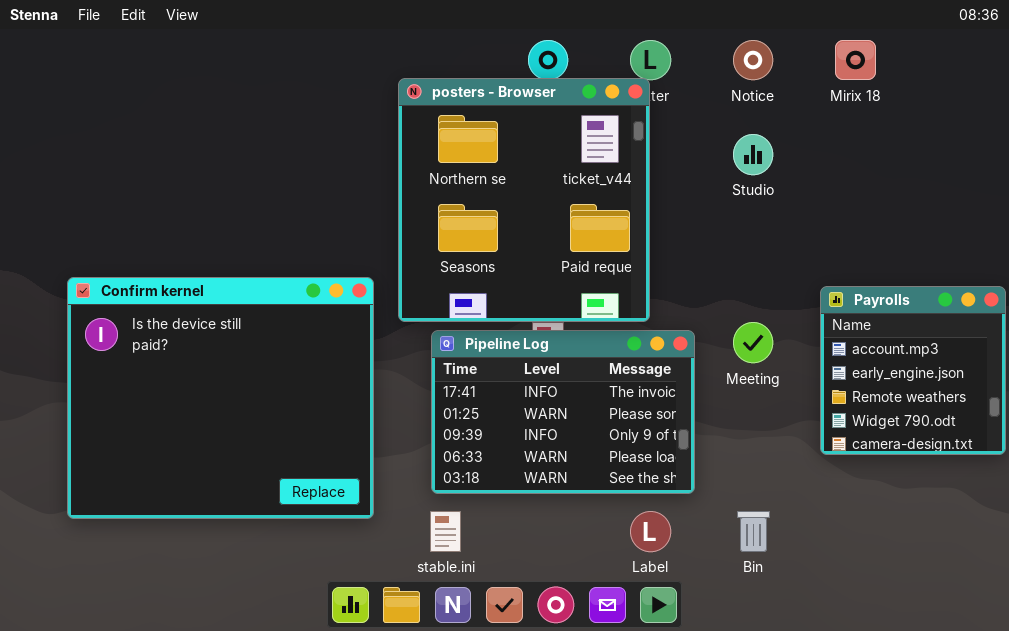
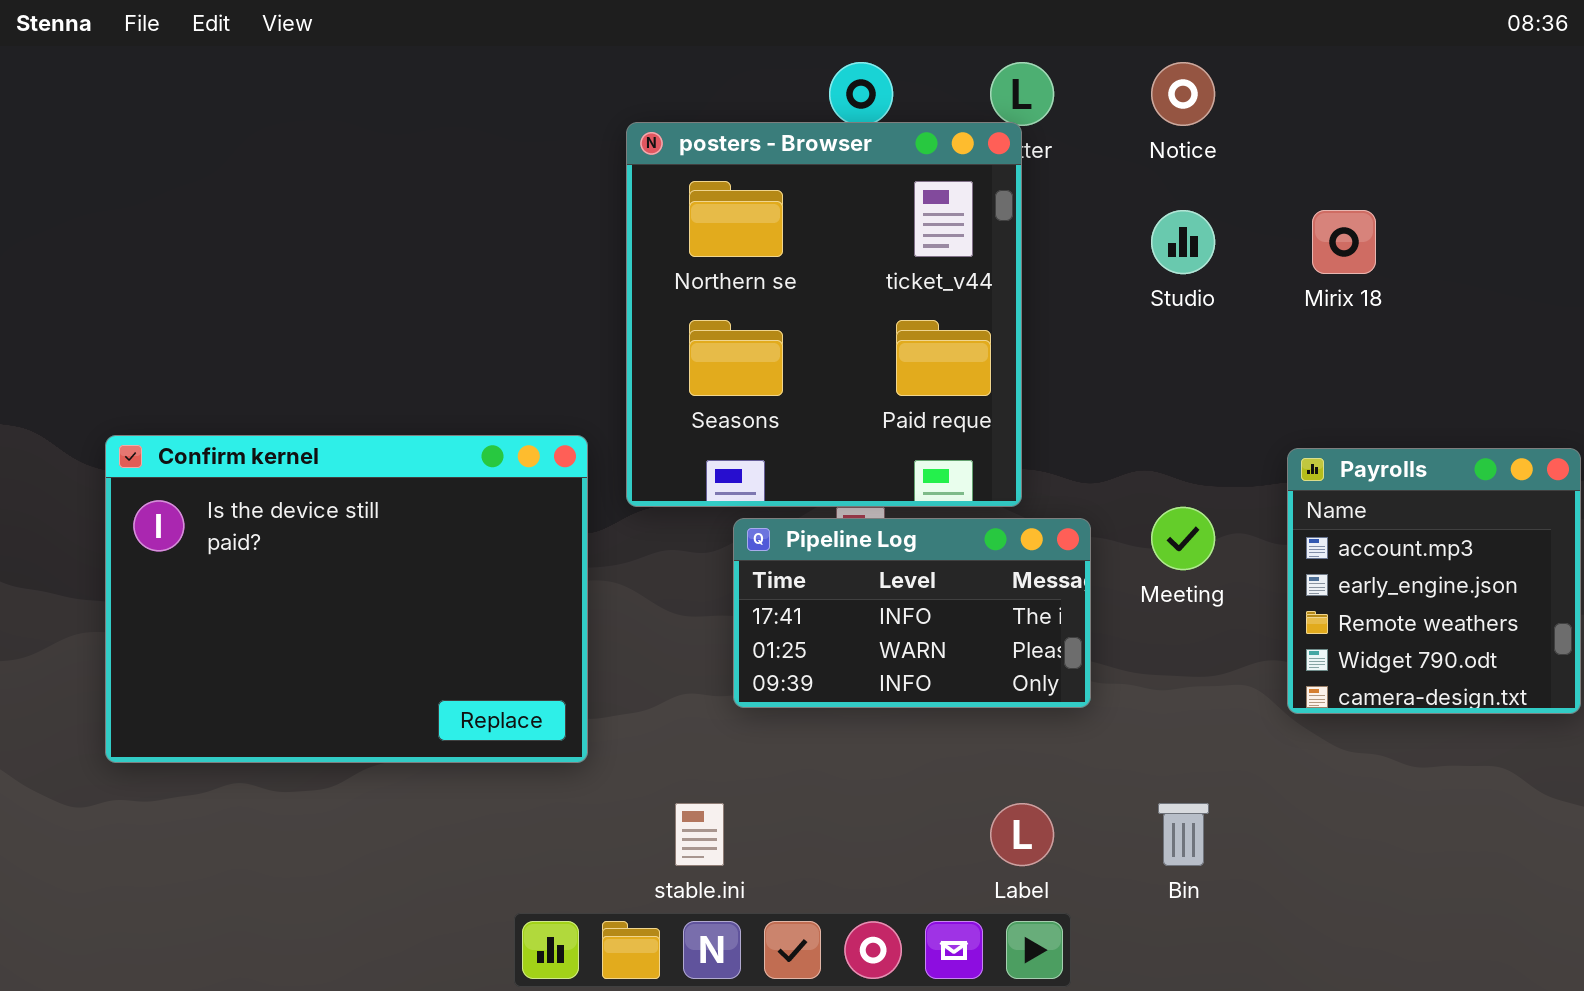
Mirix 18: [835,40,876,80] -> [1312,210,1376,274], moved
Confirm kernel: [67,277,374,519] -> [105,435,588,763], resized
Pipeline Log: [431,330,695,494] -> [733,518,1091,708], resized

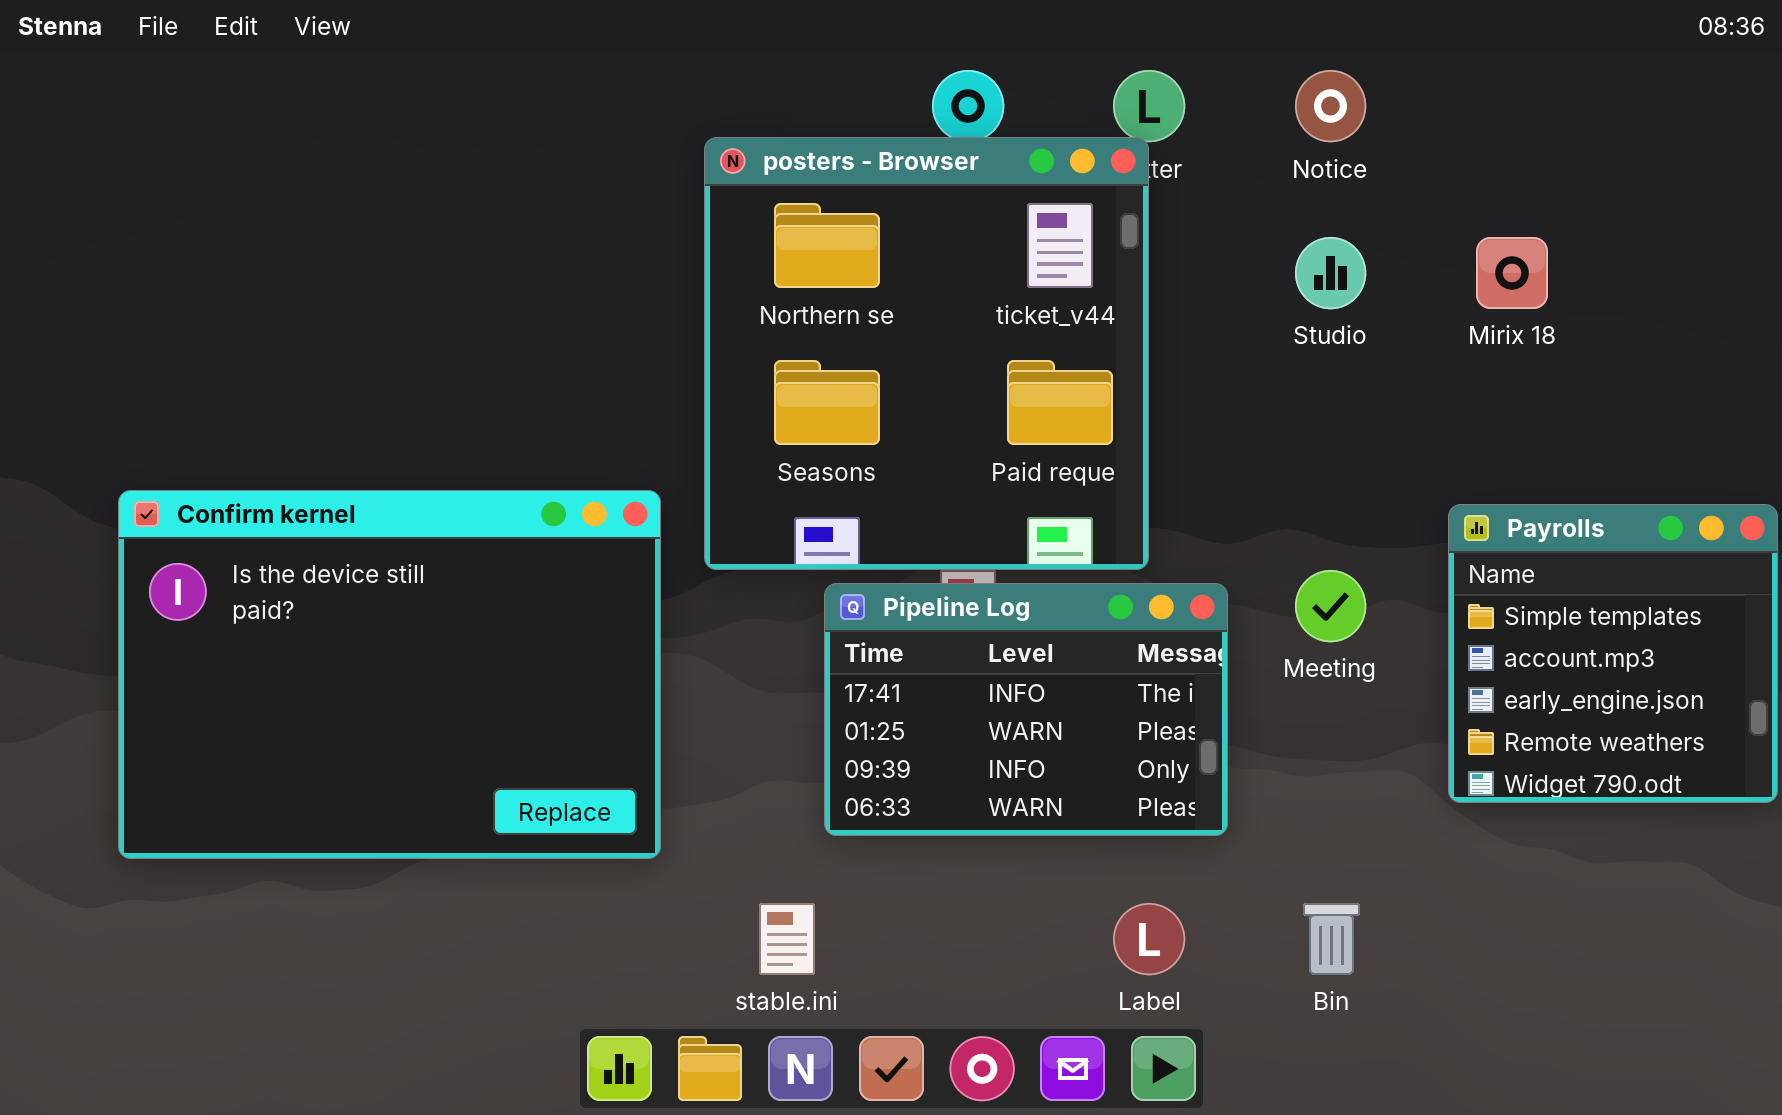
Payrolls: [1287,448,1581,714] -> [1448,504,1778,803], scrolled up 1 row
Pipeline Log: [733,518,1091,708] -> [824,583,1228,836], resized

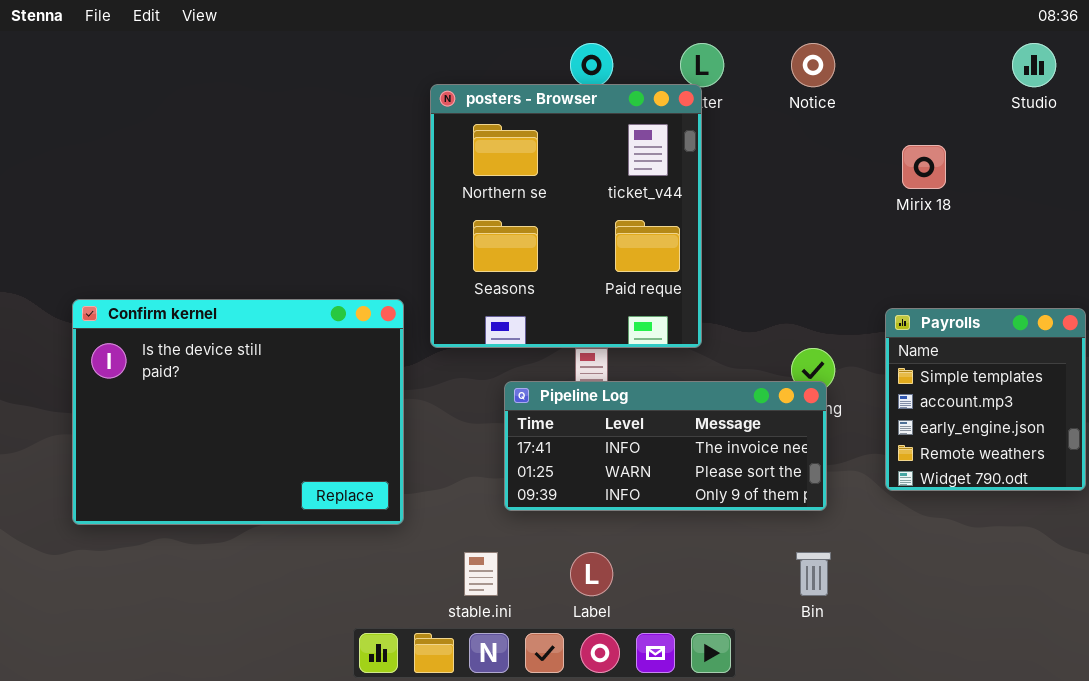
Studio: [1295,237,1366,309] -> [1012,43,1056,87], moved
Pipeline Log: [824,583,1228,836] -> [504,381,827,511], resized
Label: [1113,903,1185,975] -> [570,552,613,596], moved

